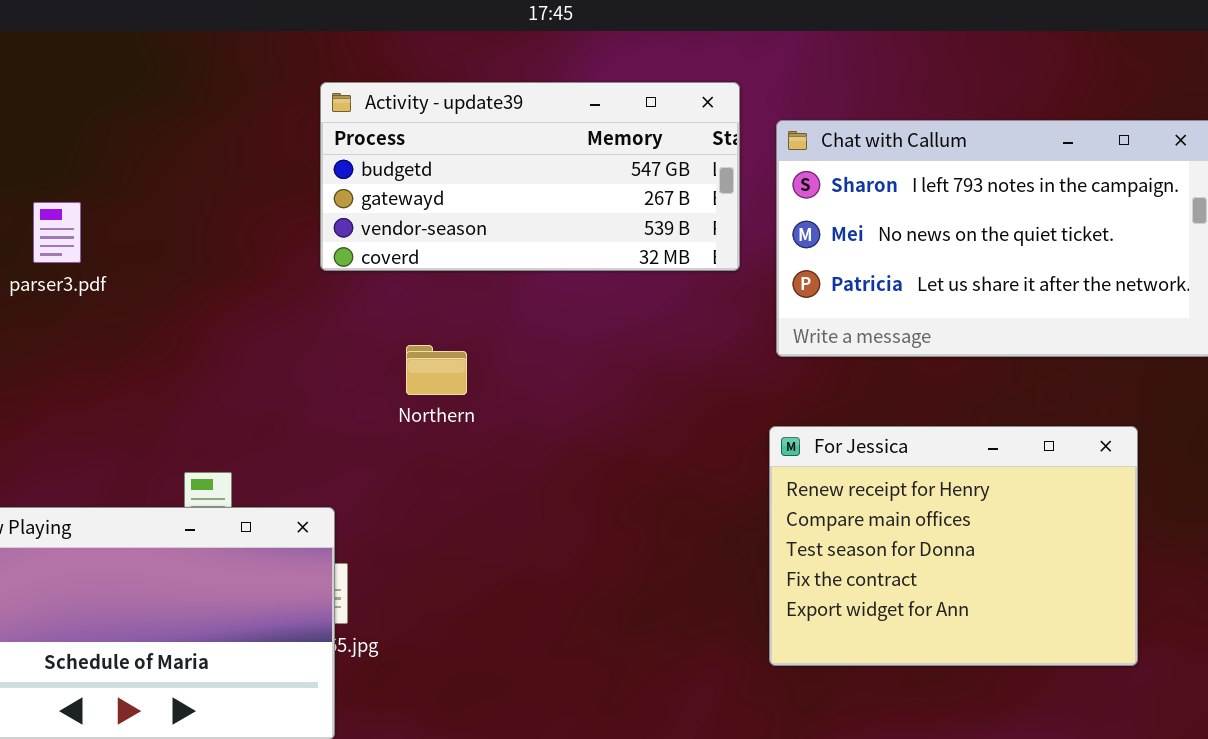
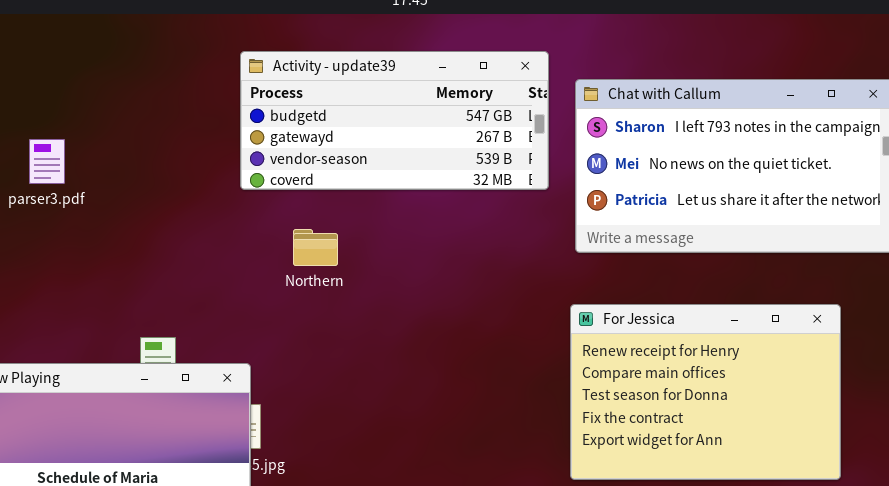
Northern: [406,345,467,395] -> [293,229,338,266], moved

